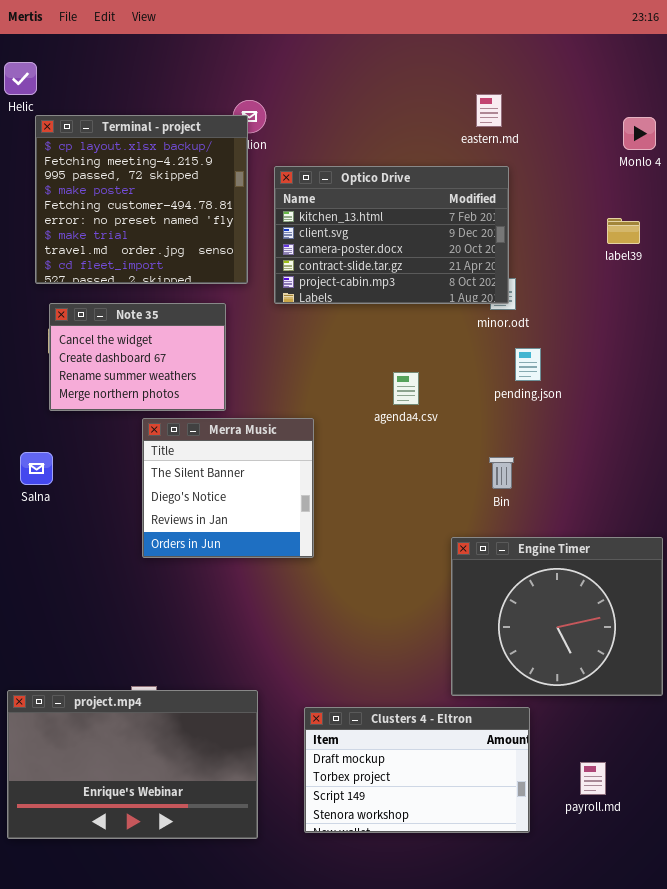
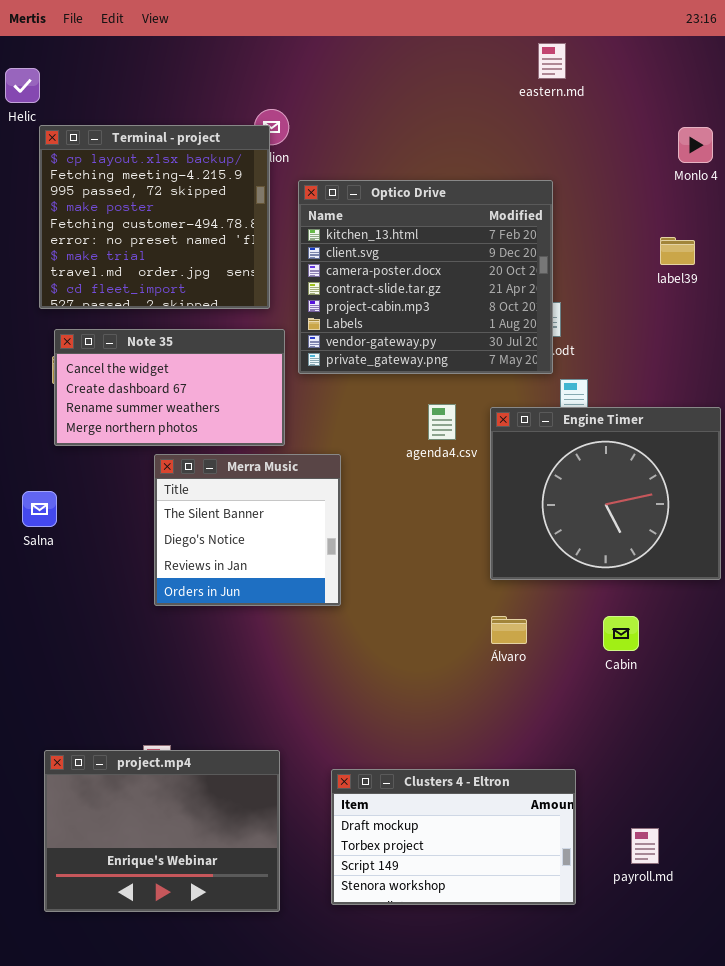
eastern.md: [476,94,502,127] -> [538,43,566,79], moved
Optico Drive: [274,166,509,304] -> [298,180,553,374], resized
Note 35: [49,303,226,411] -> [54,329,285,446], resized
Engine Timer: [451,537,663,696] -> [490,407,721,580], moved
project.mp4: [7,690,258,839] -> [44,750,280,912], resized

